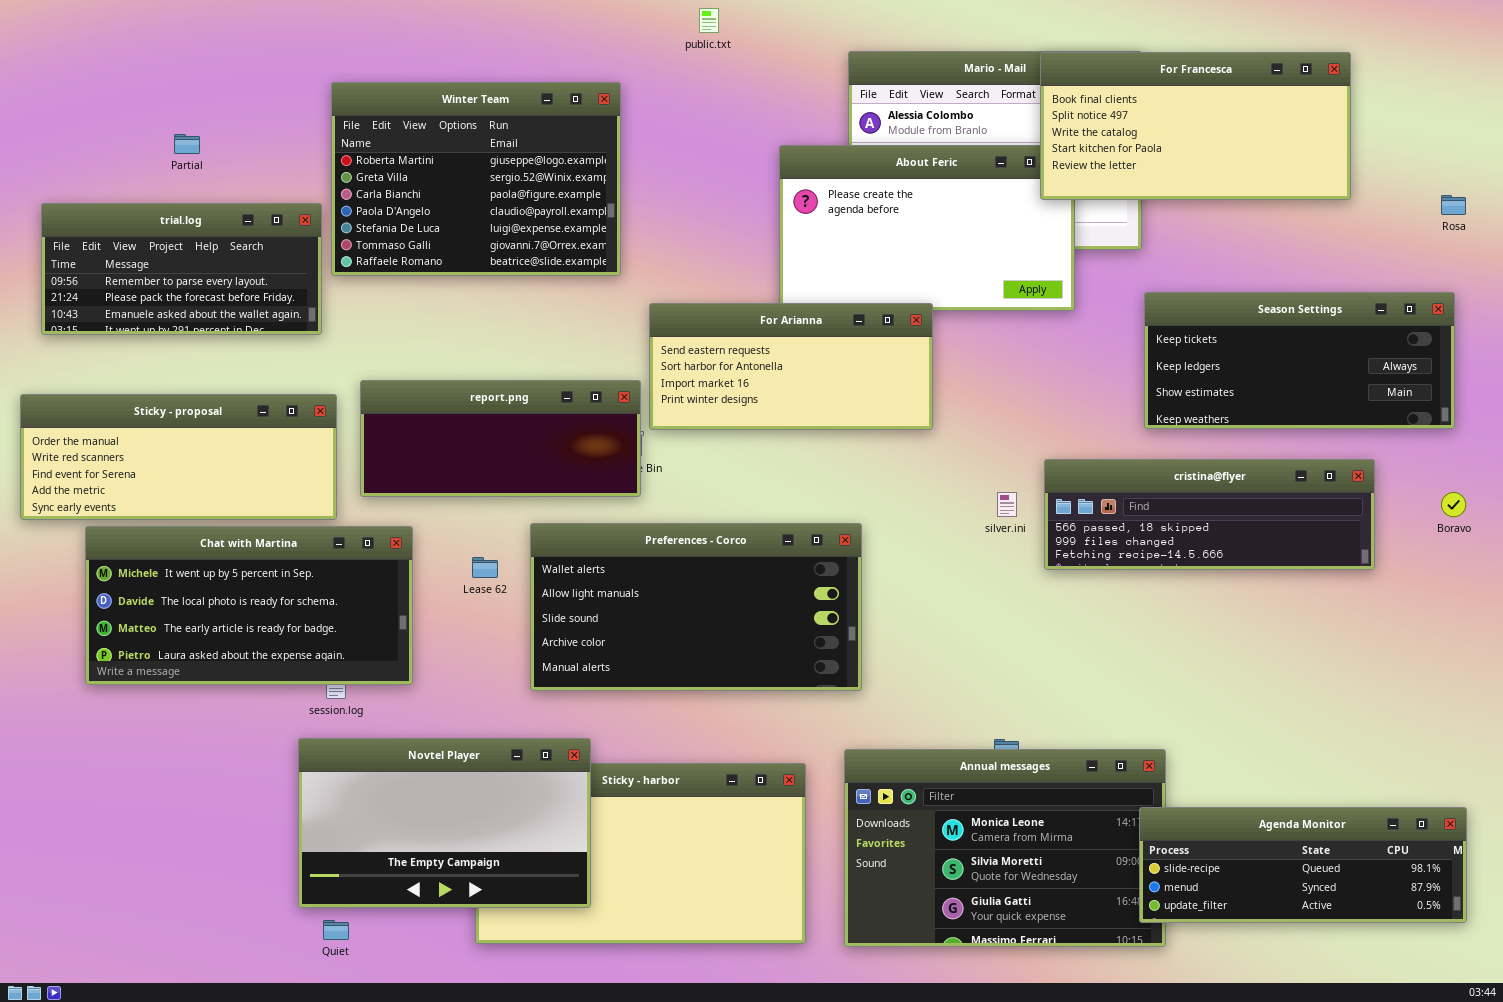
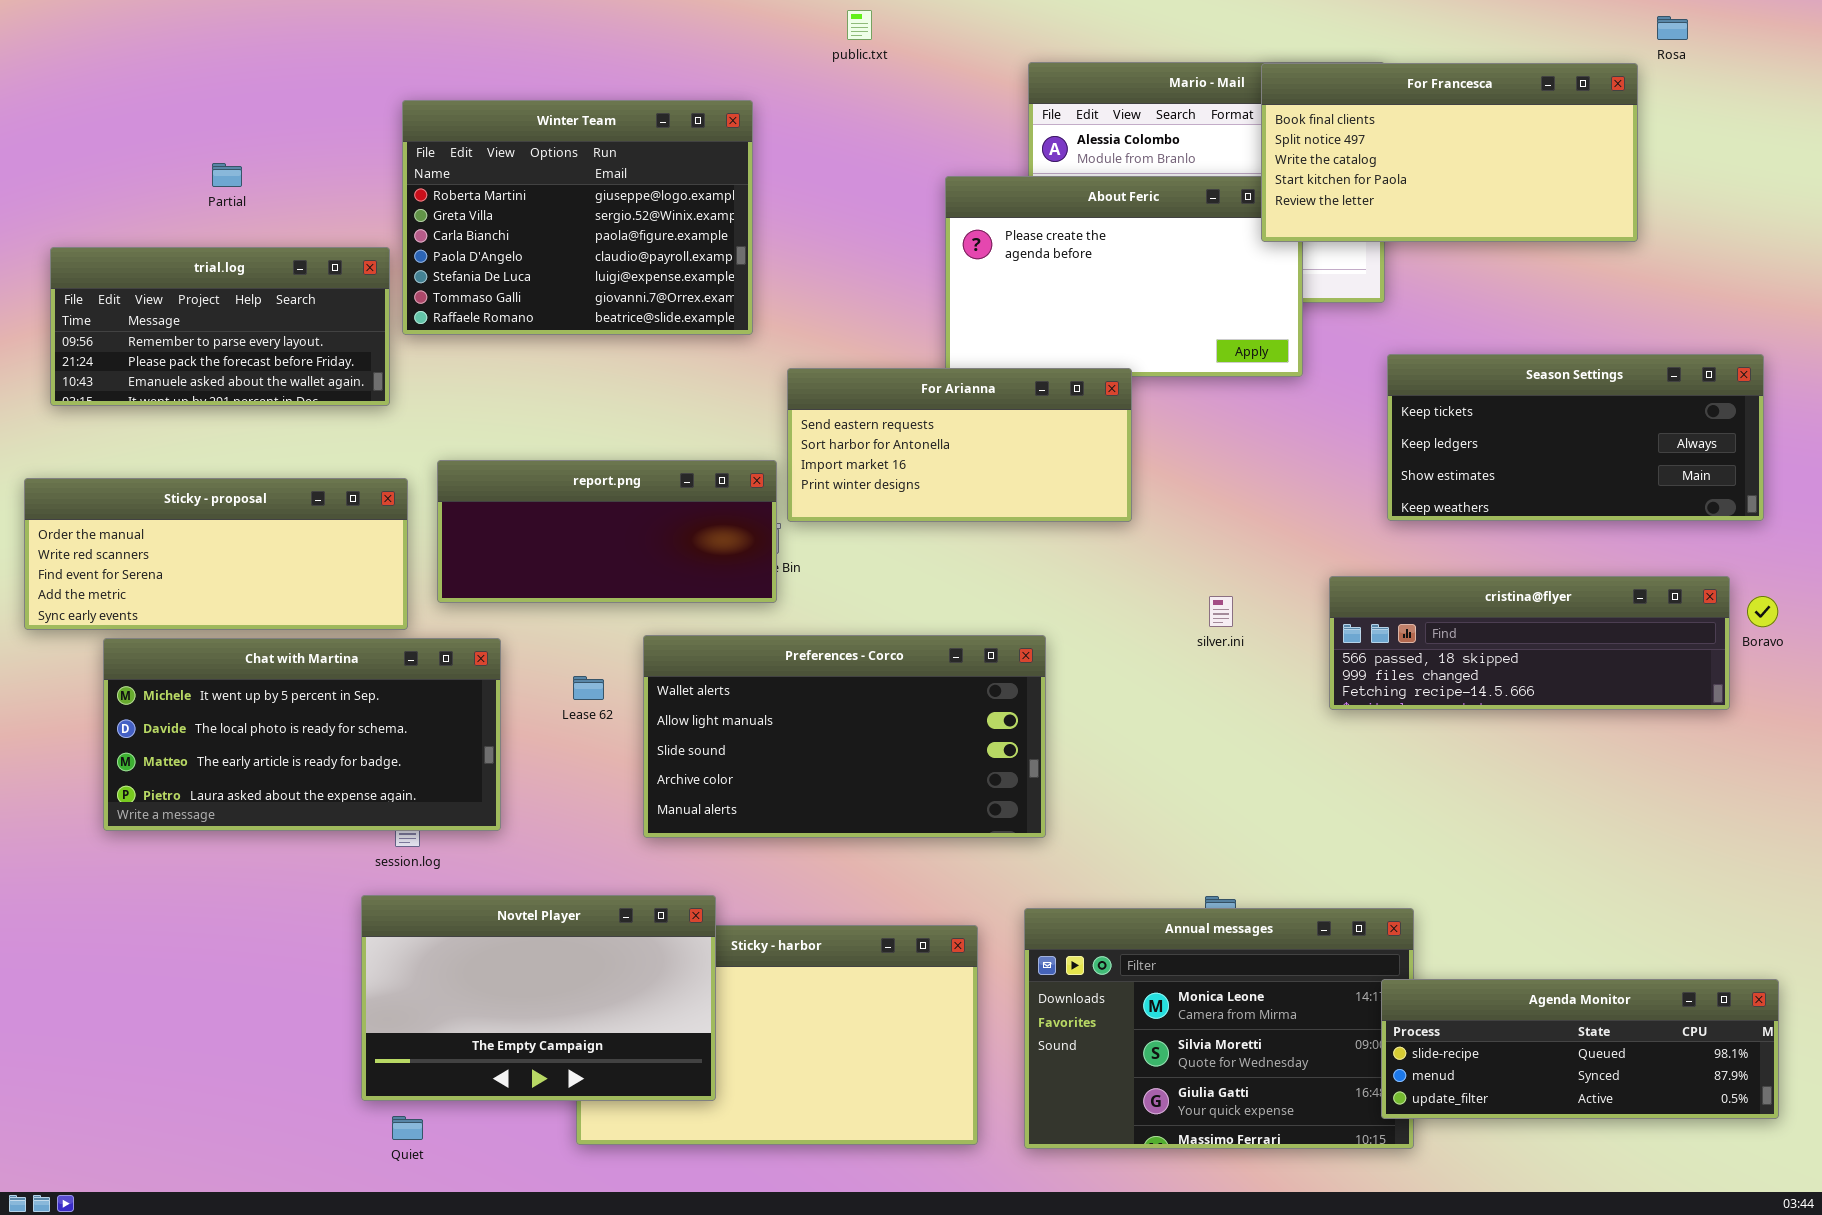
Rosa: [1441,195,1466,215] -> [1657,16,1688,40], moved
cristina@flyer: [1044,459,1375,570] -> [1329,576,1730,710], moved

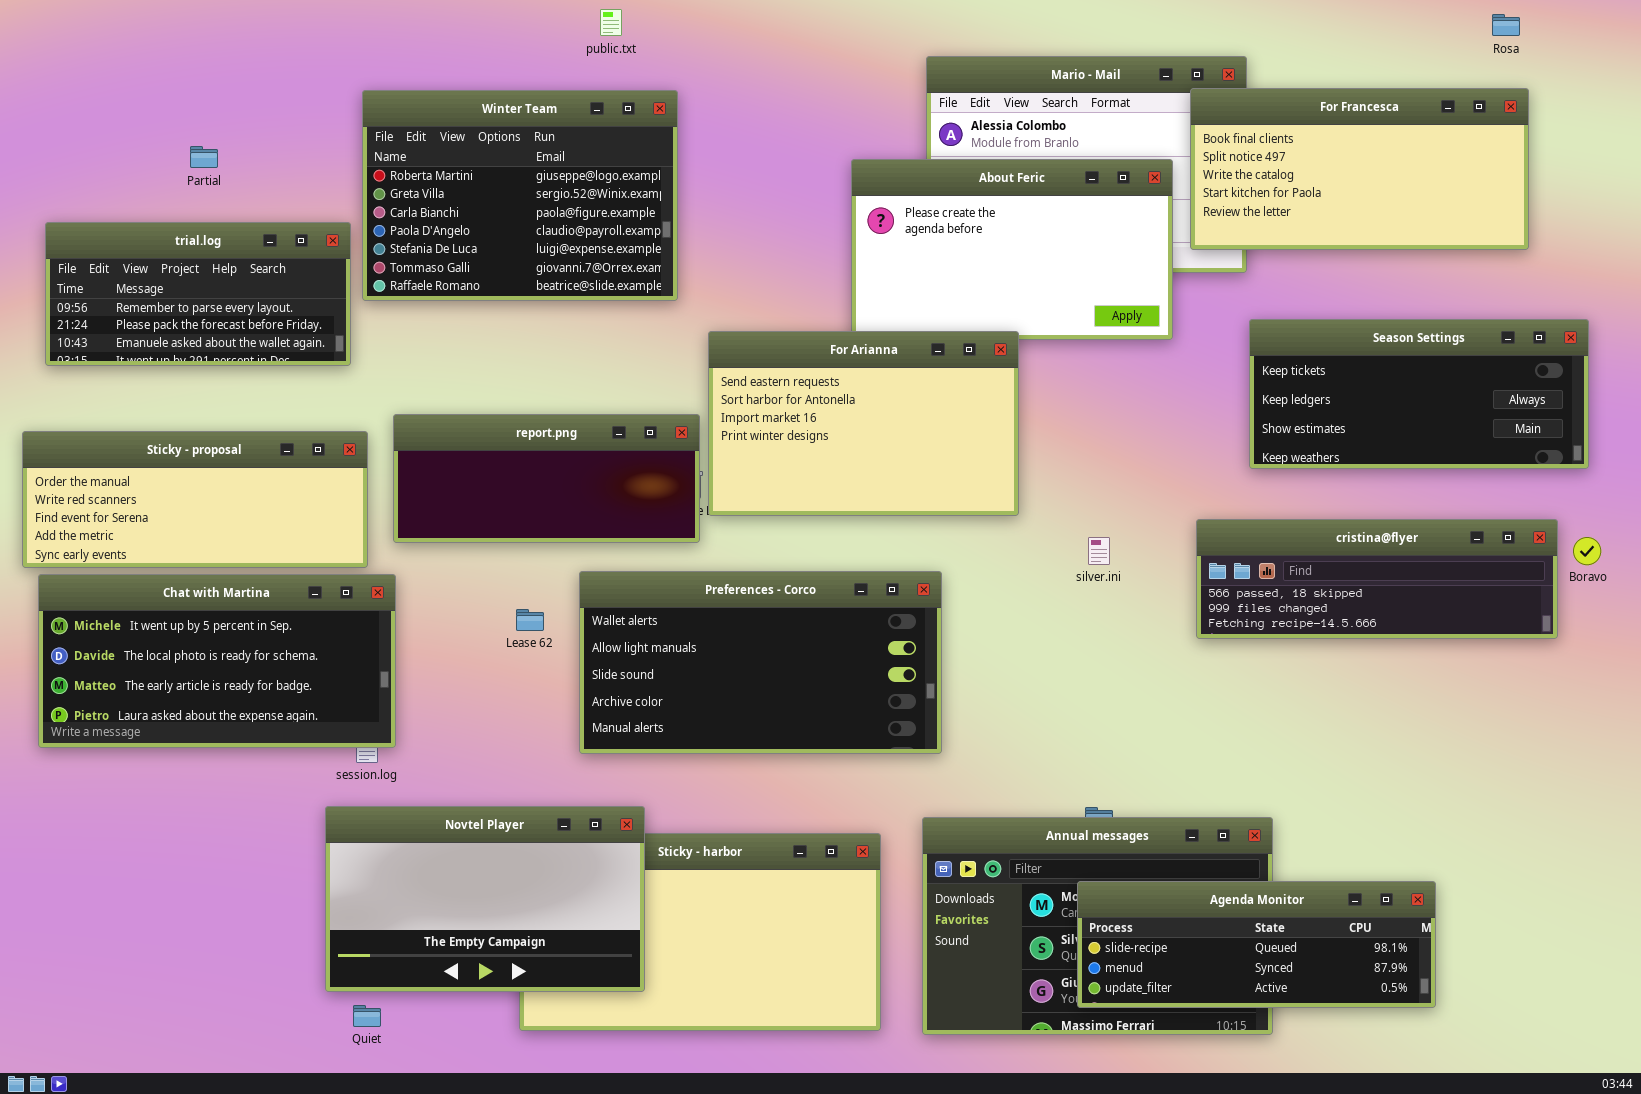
public.txt: [847,10,872,40] -> [600,9,622,36], moved
For Francesca: [1261,63,1638,242] -> [1190,88,1529,250], moved
For Arianna: [787,368,1132,522] -> [708,331,1019,516], resized
Chat with Martina: [103,638,501,831] -> [38,574,396,748], moved
Agenda Monitor: [1381,979,1779,1119] -> [1077,881,1436,1008], moved

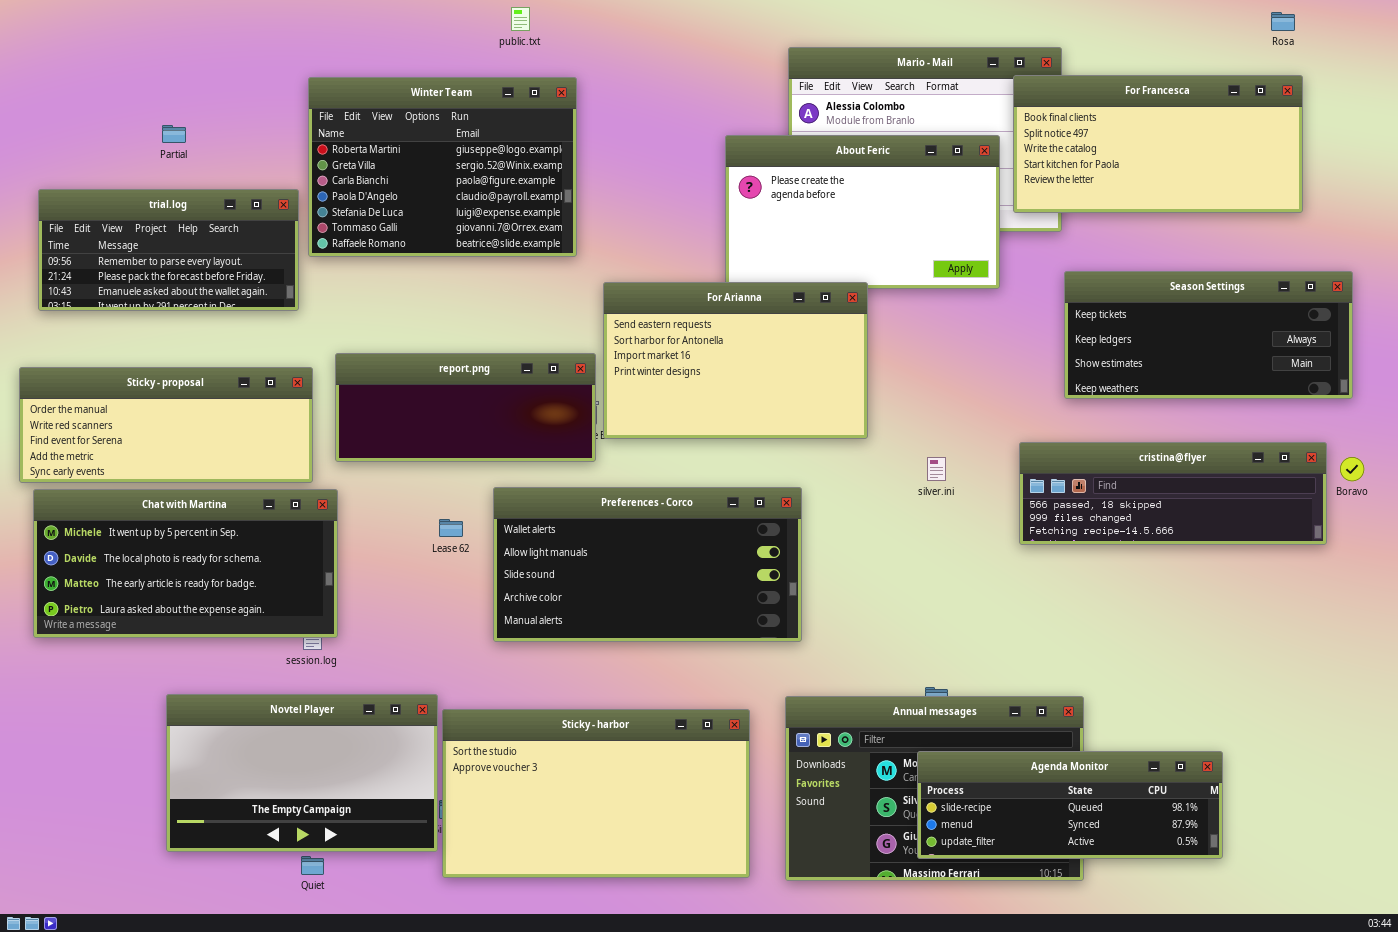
Novtel Player: [325,806,645,992] -> [166,694,438,852], moved

